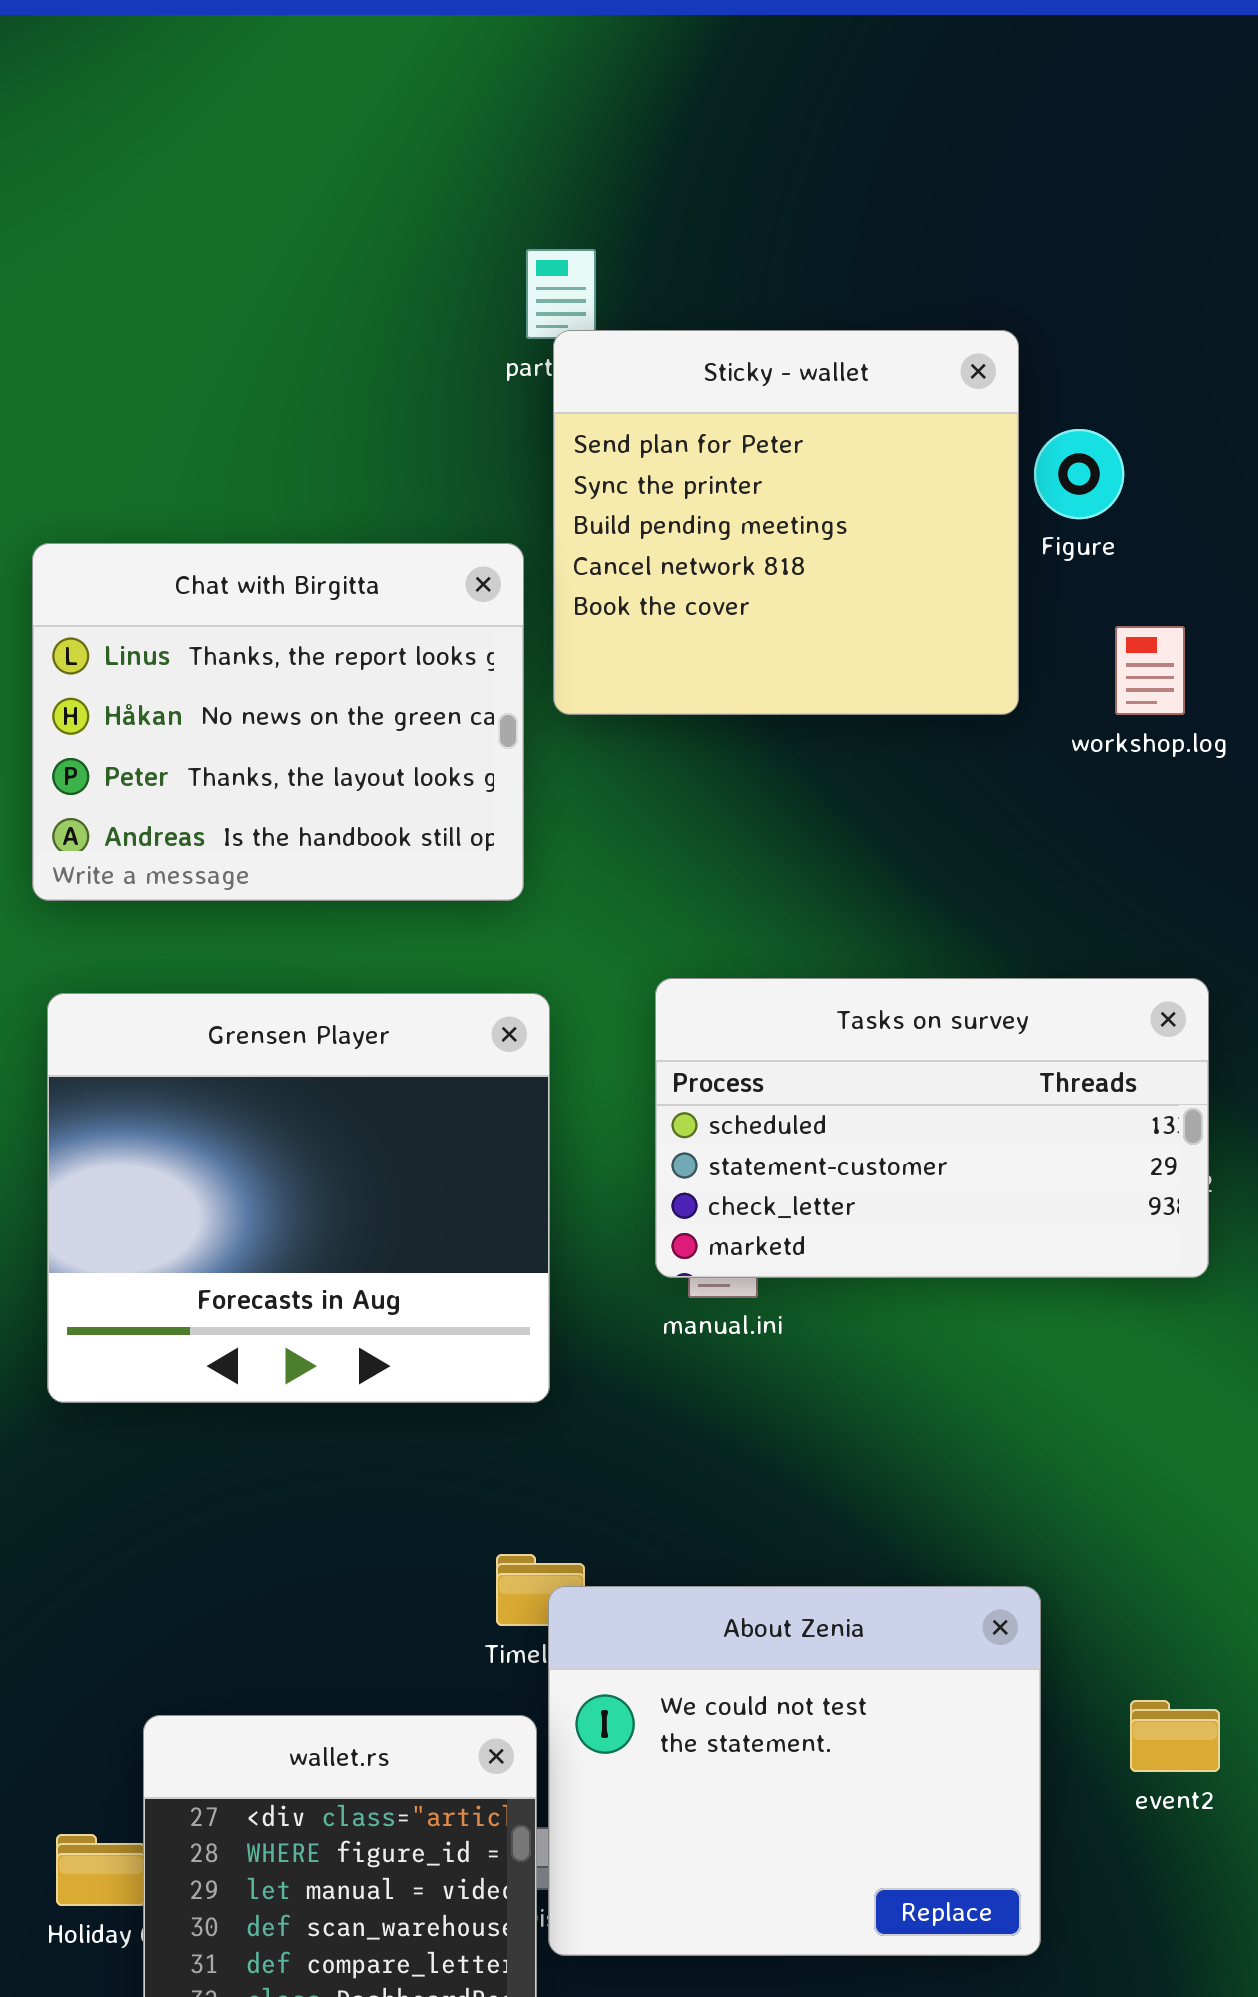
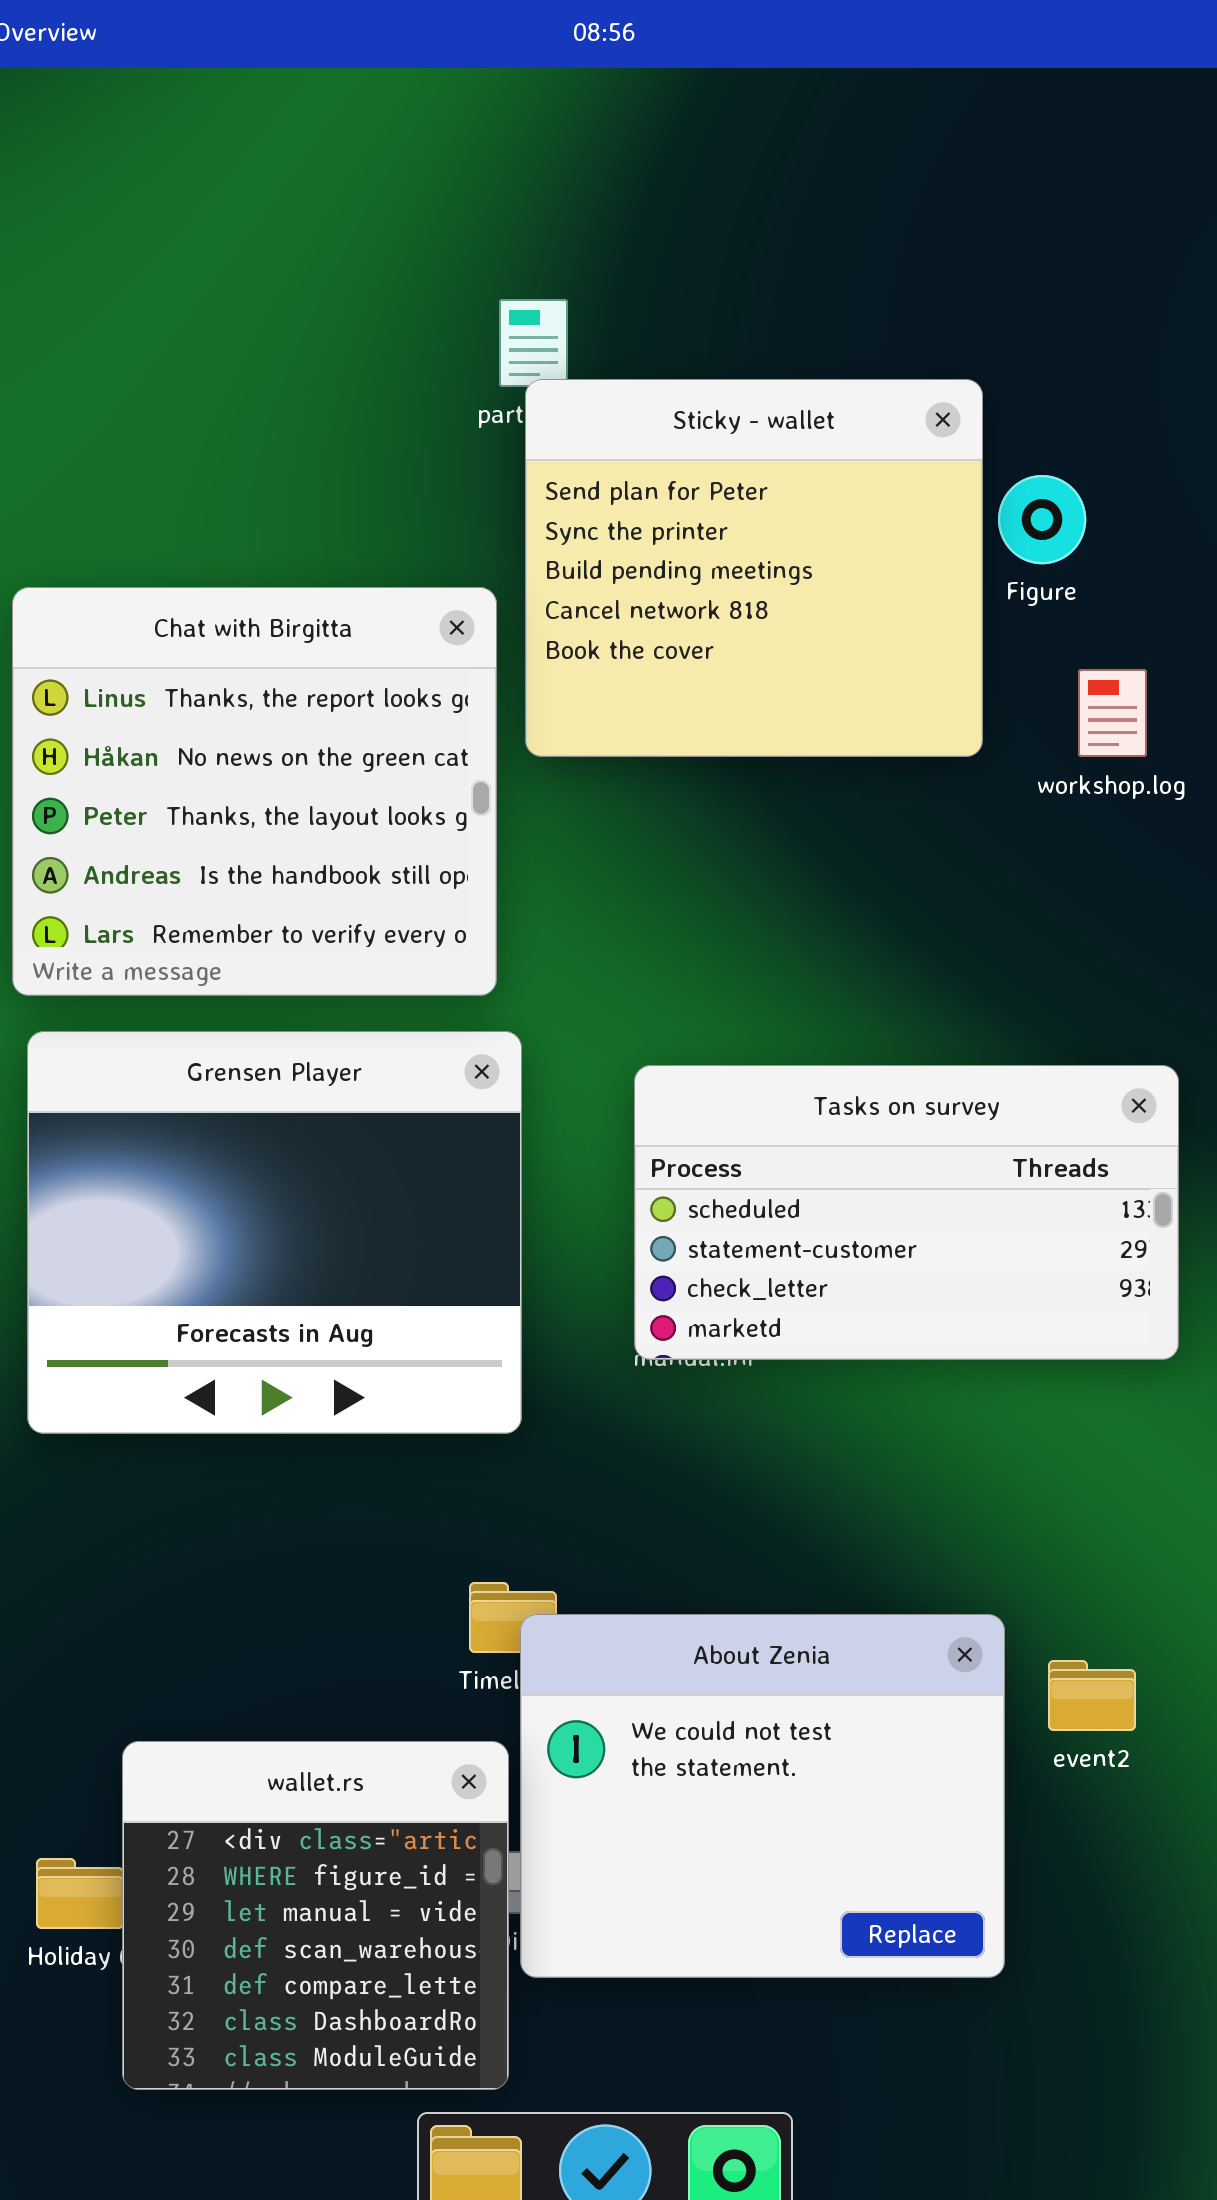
Chat with Birgitta: [32,543,524,901] -> [12,587,497,996], resized
Tasks on survey: [655,978,1209,1278] -> [634,1065,1179,1360], moved
event2: [1130,1700,1220,1772] -> [1048,1660,1136,1731], moved

